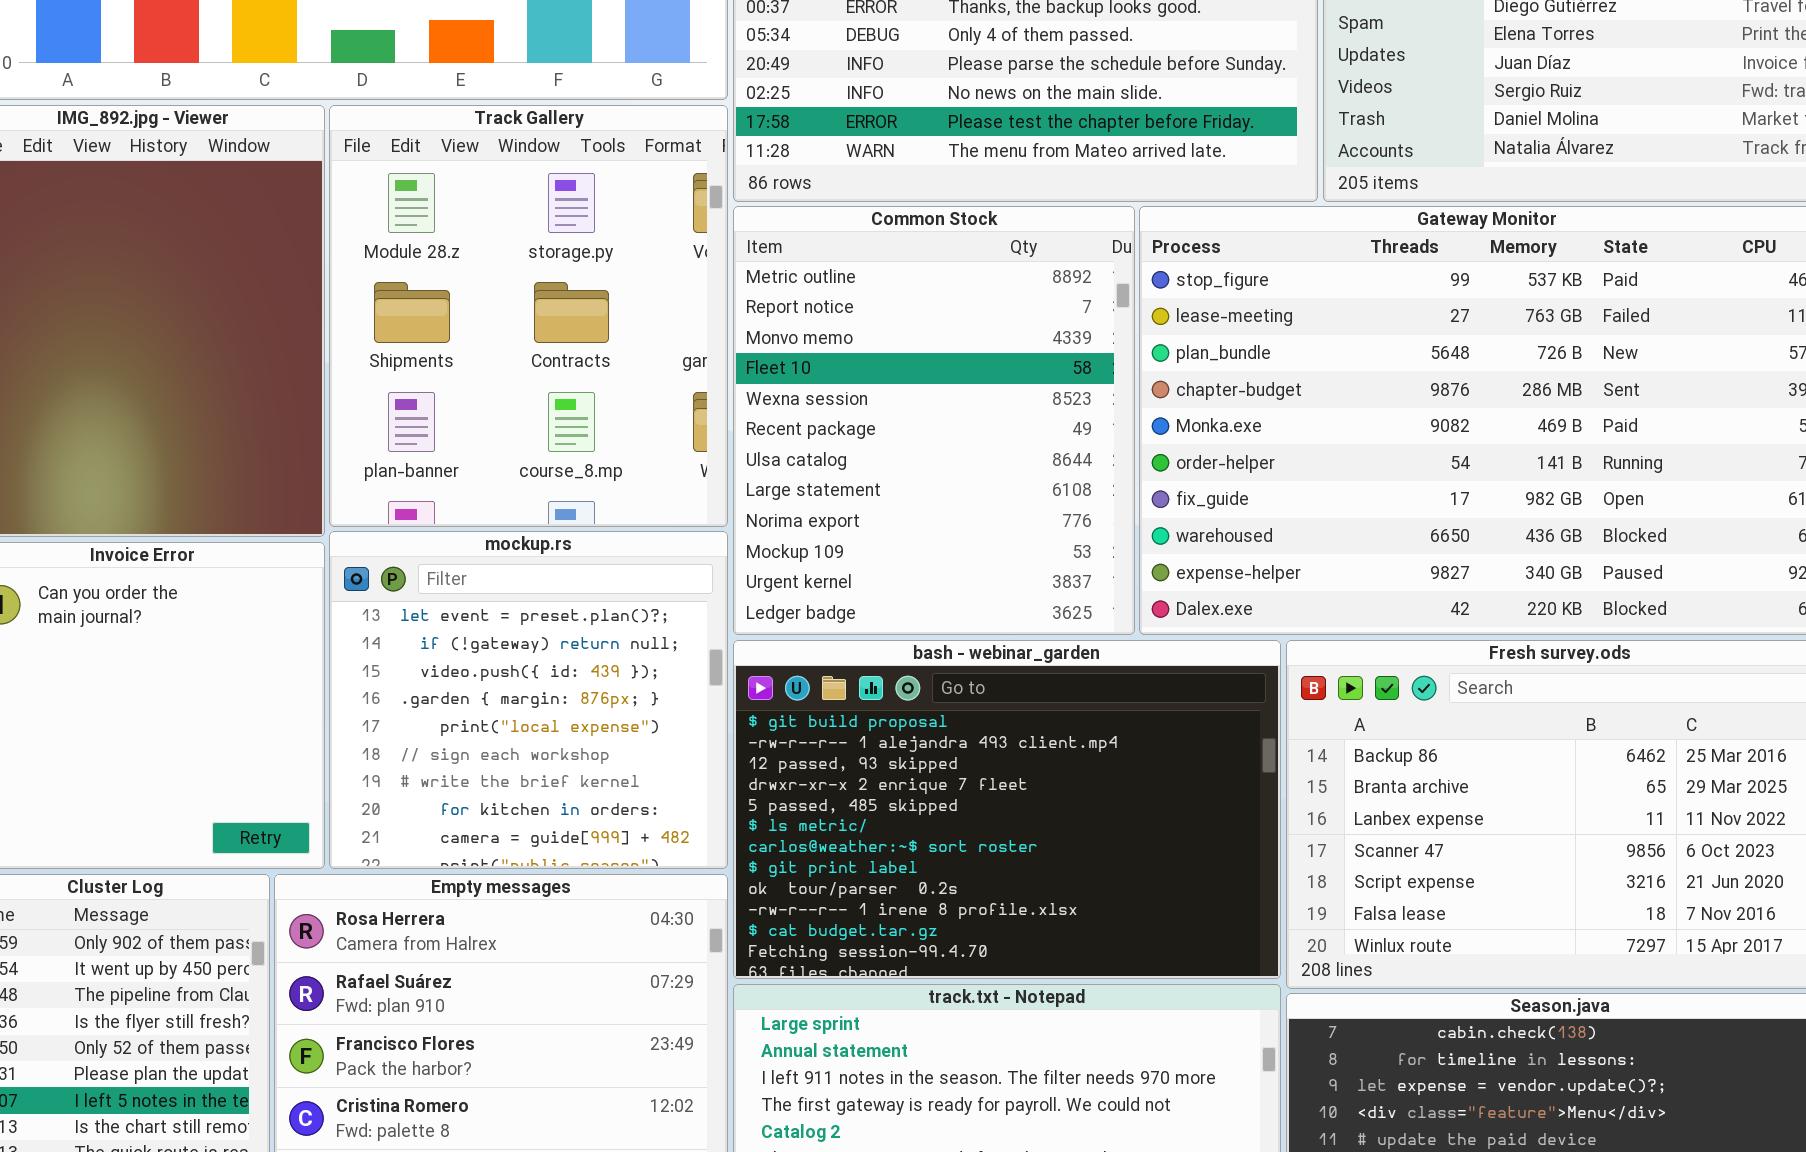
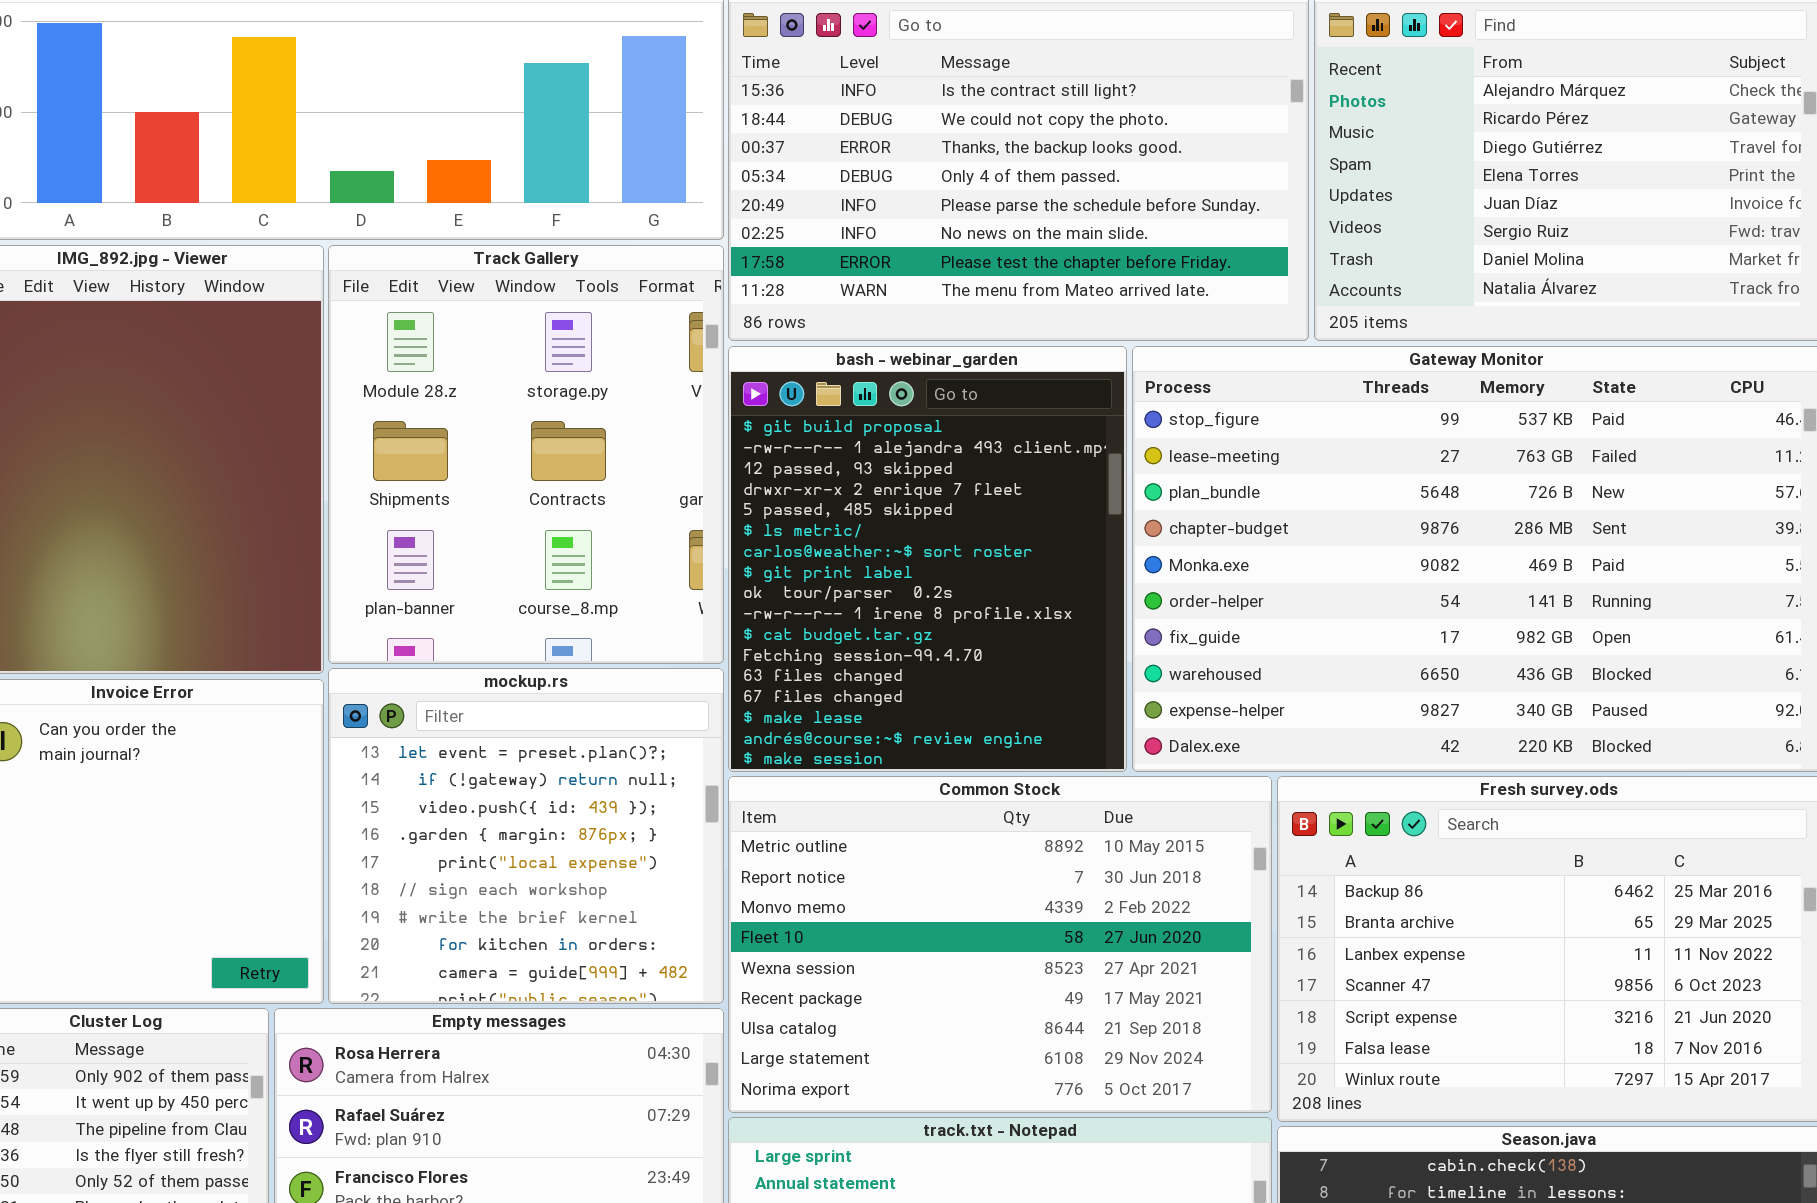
Common Stock: [733,206,1135,635] -> [728,776,1272,1113], moved, resized
bash - webinar_garden: [733,640,1281,979] -> [728,346,1127,772], moved, resized

